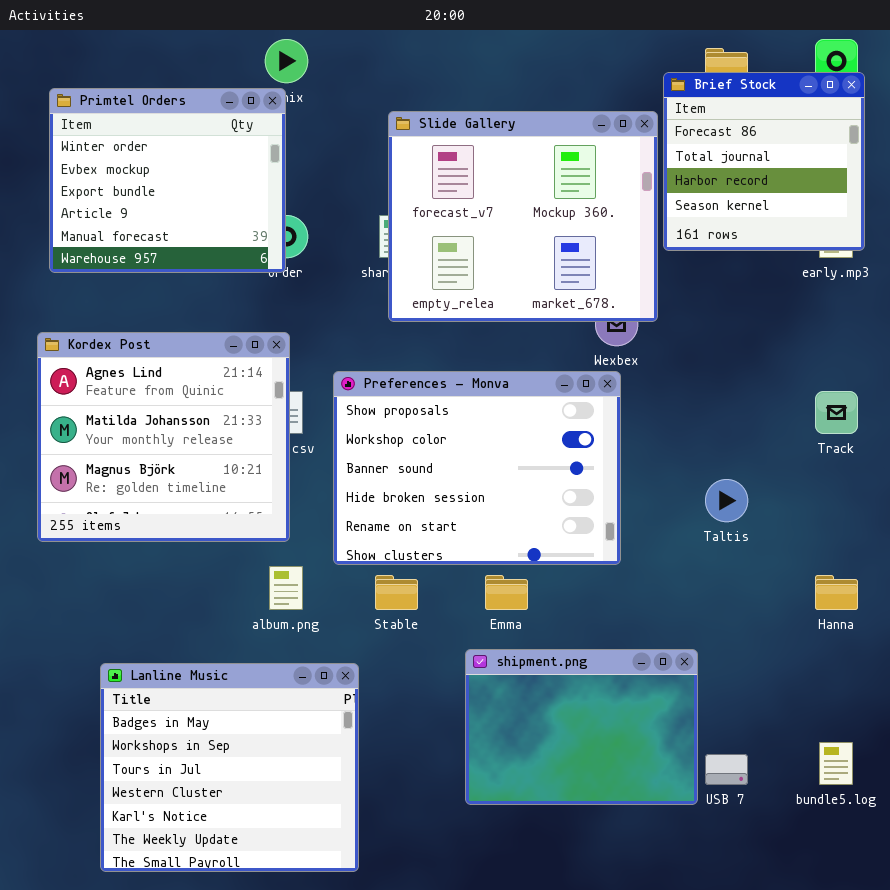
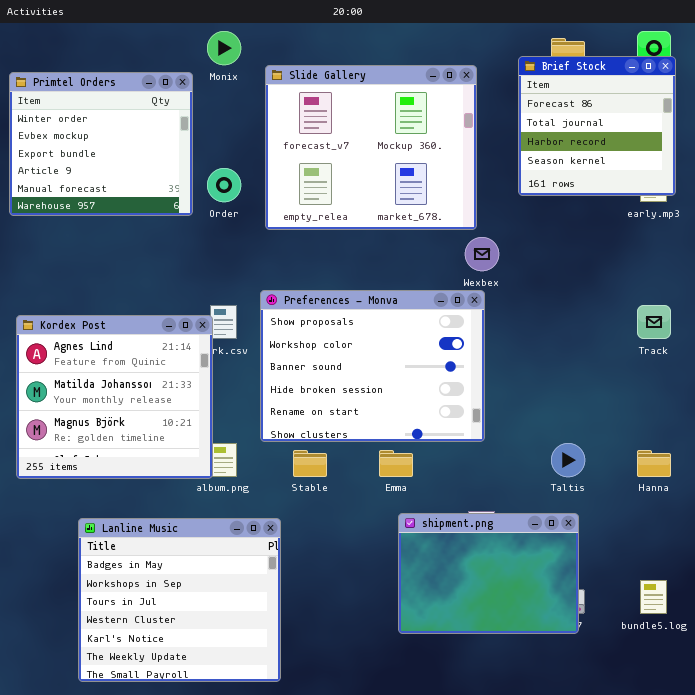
Primtel Orders: [49,88,286,273] -> [9,72,193,216], moved
Slide Gallery: [388,111,658,322] -> [265,65,477,230], moved
Kordex Post: [37,332,290,542] -> [16,315,213,479], moved
Taltis: [705,479,748,522] -> [551,443,585,477], moved
shipment.png: [465,649,698,805] -> [398,513,579,634], moved

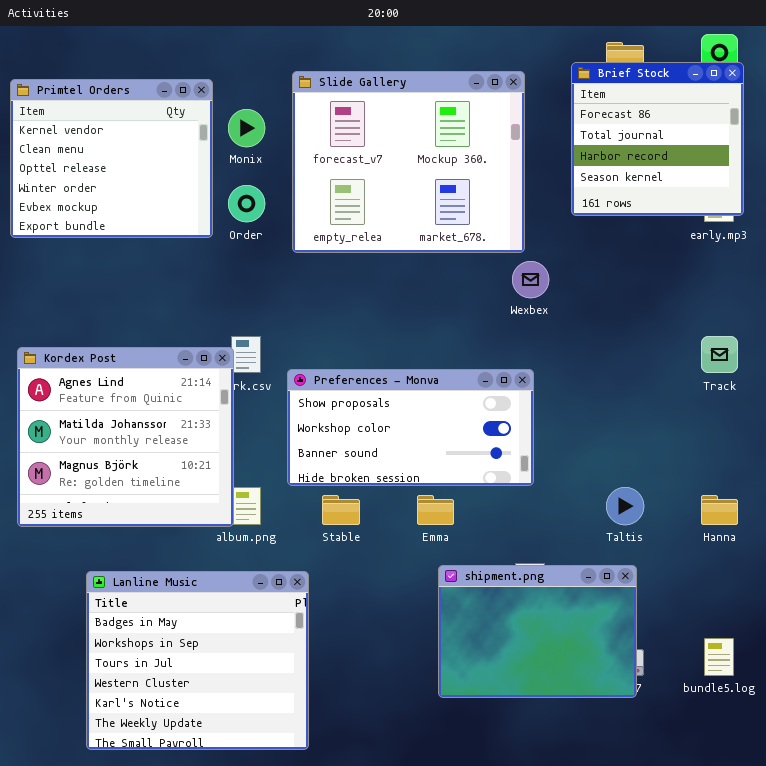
Monix: [207,31,241,65] -> [228,109,265,147], moved
Primtel Orders: [9,72,193,216] -> [10,79,213,238], scrolled up 3 rows
Preferences - Monva: [260,290,485,442] -> [287,369,534,486], resized

